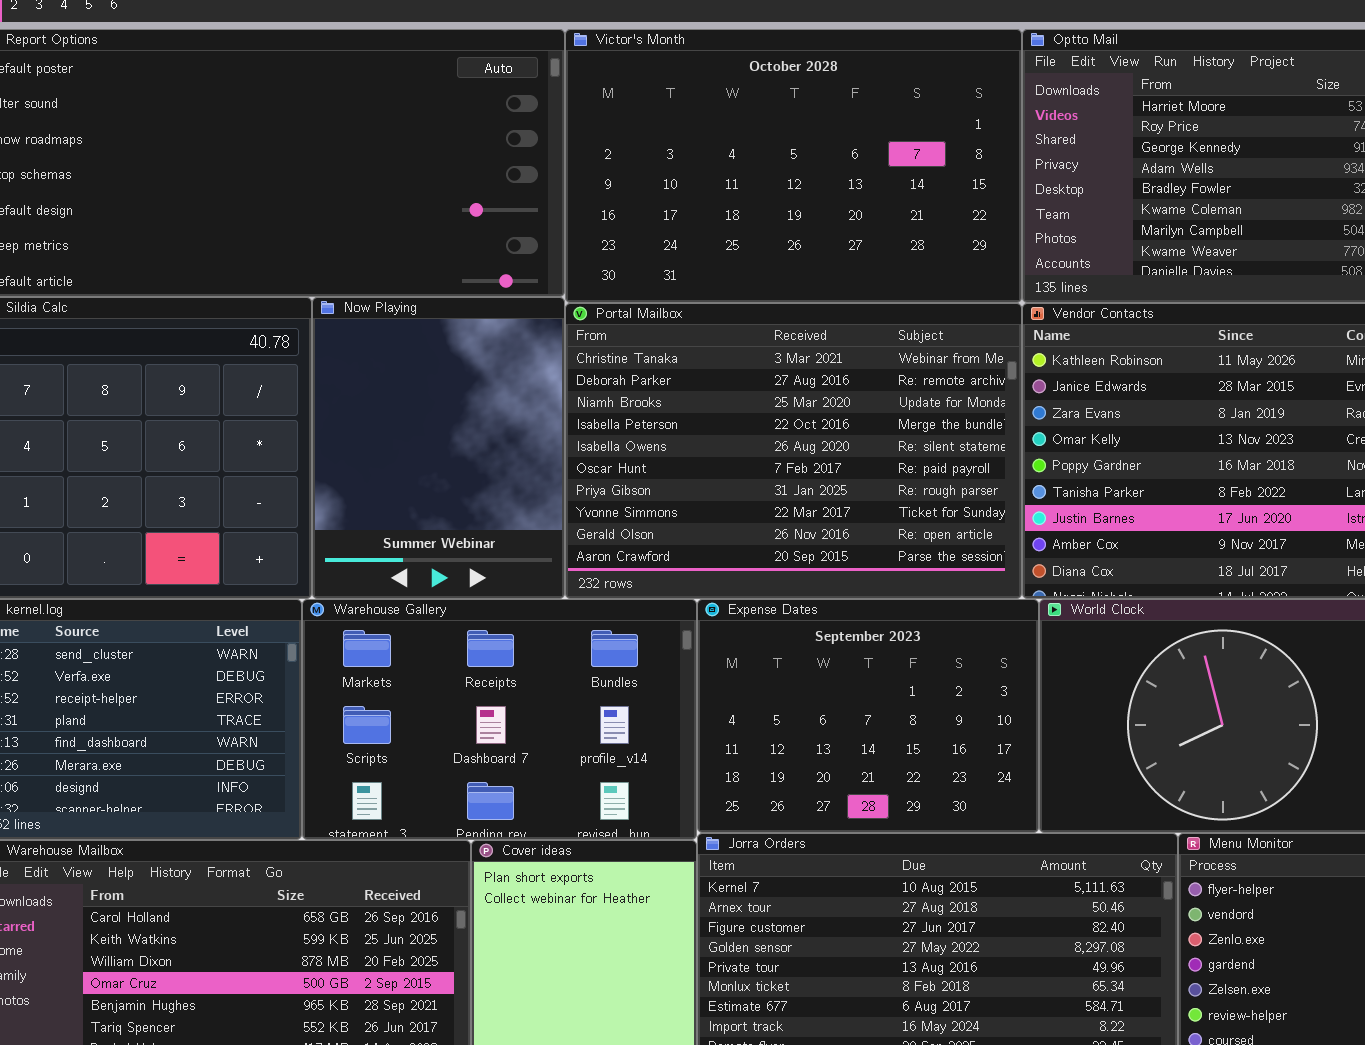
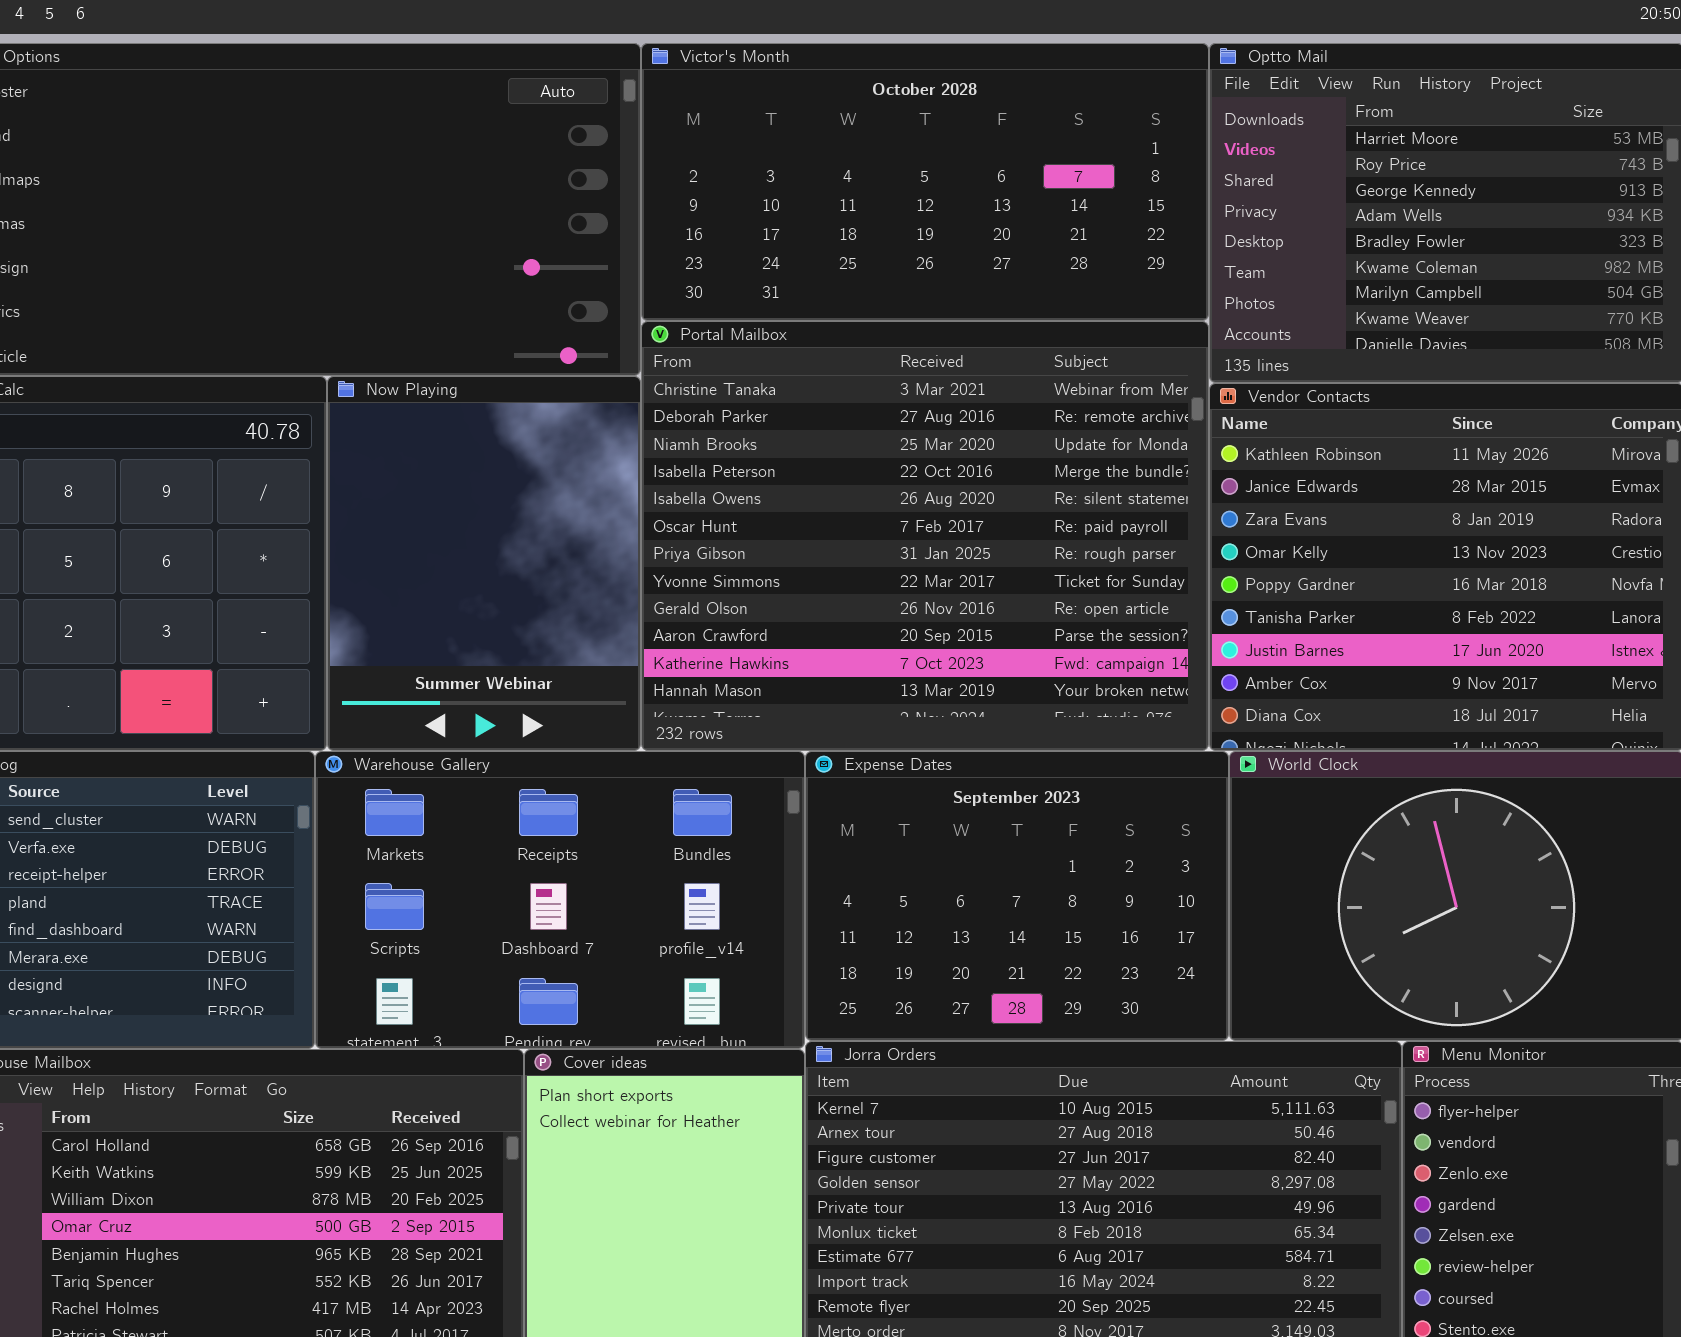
Victor's Month: [565,29,1022,303] -> [641,43,1209,321], resized
Portal Mailbox: [565,303,1022,599] -> [641,321,1209,751], resized

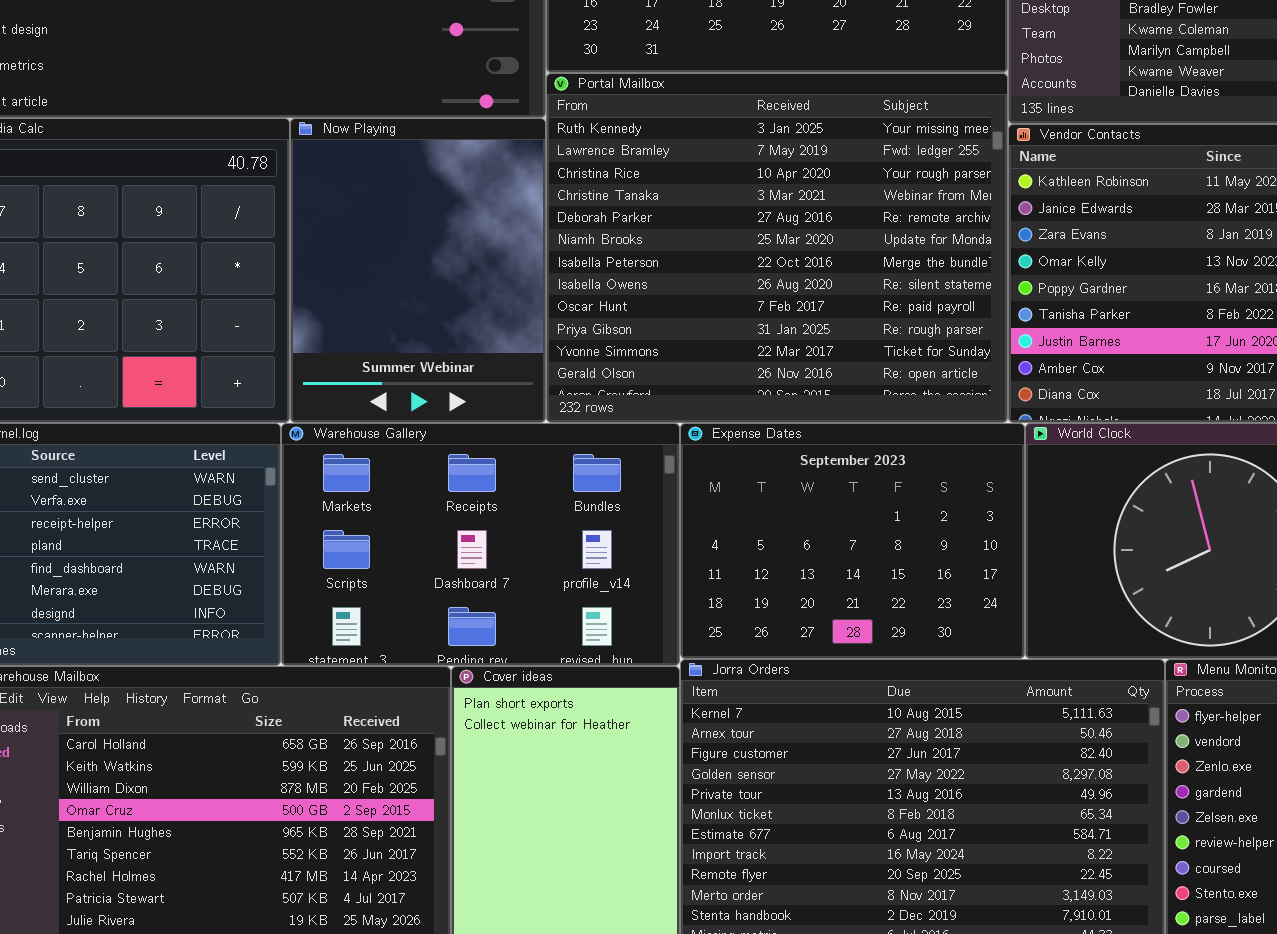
Portal Mailbox: [641,321,1209,751] -> [546,73,1008,423], scrolled up 3 rows

